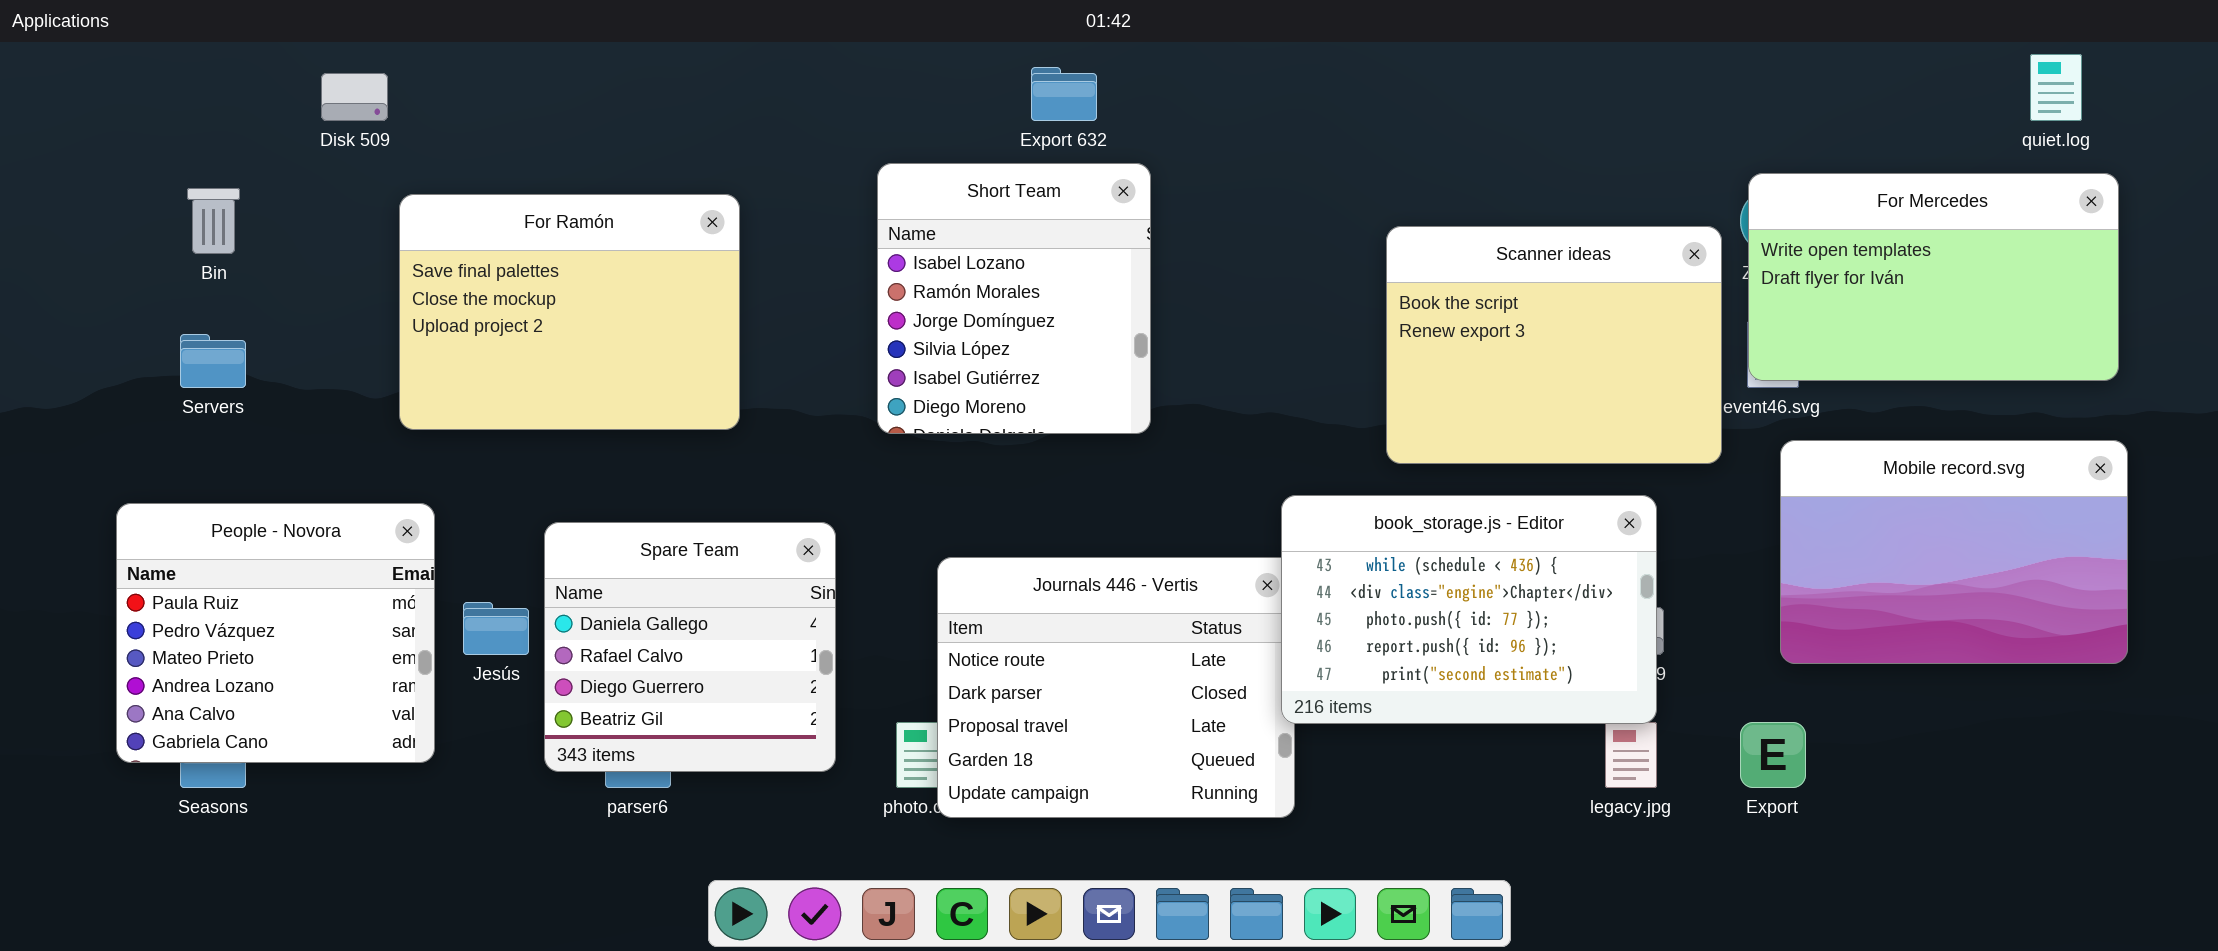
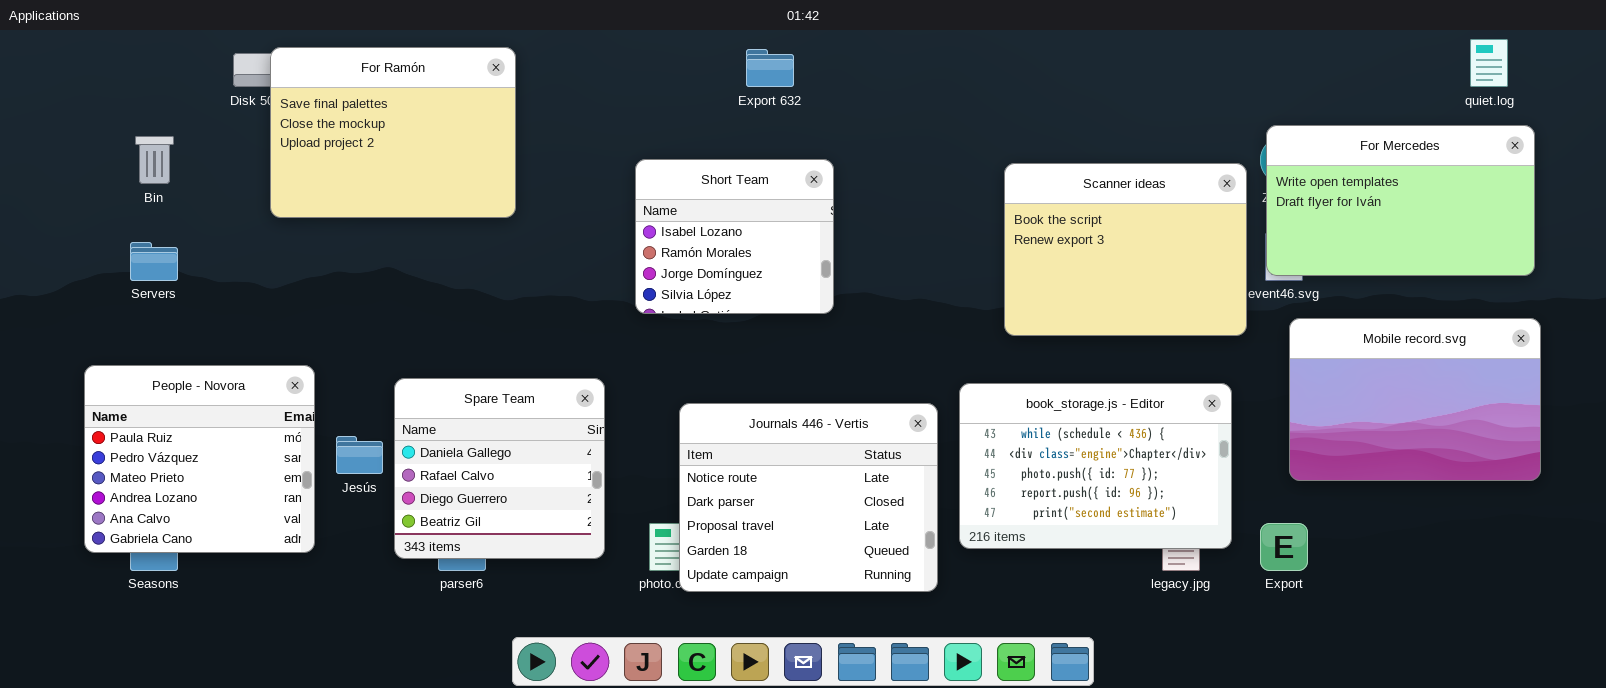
Short Team: [877,163,1151,434] -> [635,159,834,314], resized
For Ramón: [399,194,740,430] -> [270,47,516,218], moved
book_storage.js - Editor: [1281,495,1657,724] -> [959,383,1232,549], moved

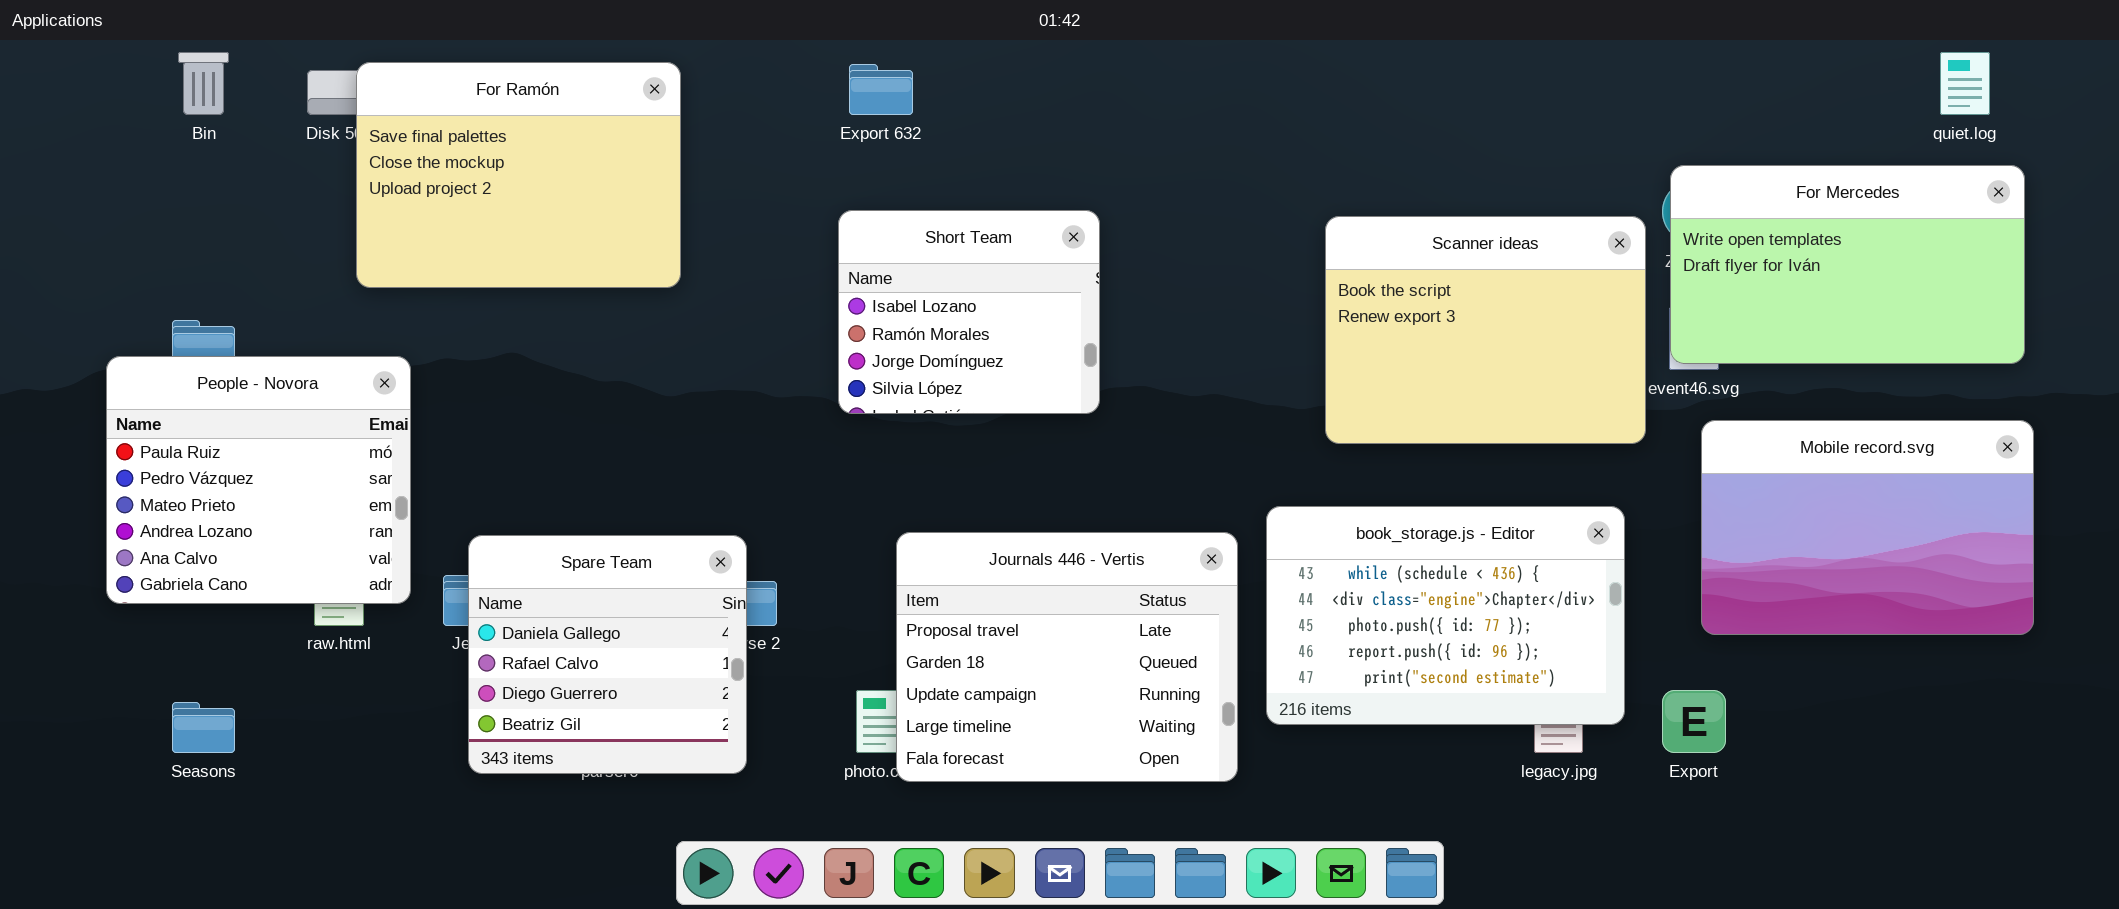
Export 632: [746,49,794,87] -> [849,64,913,115], moved
Bin: [135,136,174,184] -> [178,52,229,115], moved
People - Novora: [84,365,315,553] -> [106,356,411,604], moved
Spare Team: [394,378,605,559] -> [468,535,747,774], moved
Journals 446 - Vertis: [679,403,938,592] -> [896,532,1238,782], scrolled down 2 rows

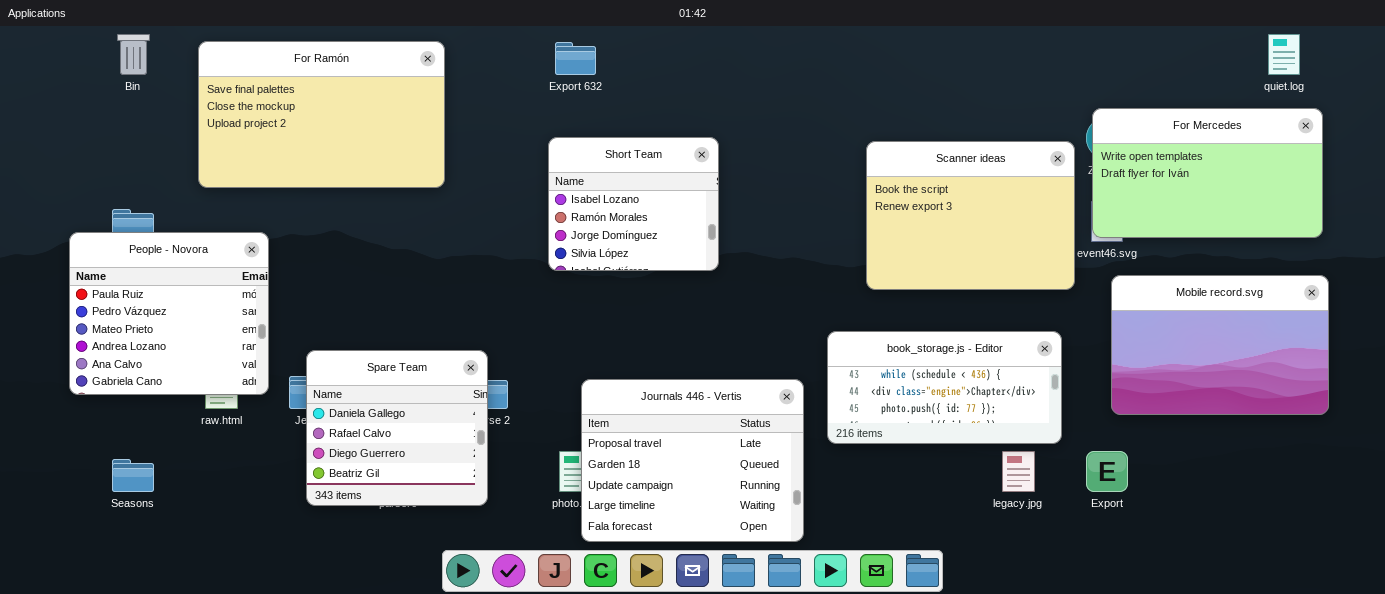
For Ramón: [356,62,681,288] -> [198,41,445,188], resized
book_storage.js - Editor: [1266,506,1625,725] -> [827,331,1062,444], resized
Journals 446 - Vertis: [896,532,1238,782] -> [581,379,804,542], moved

